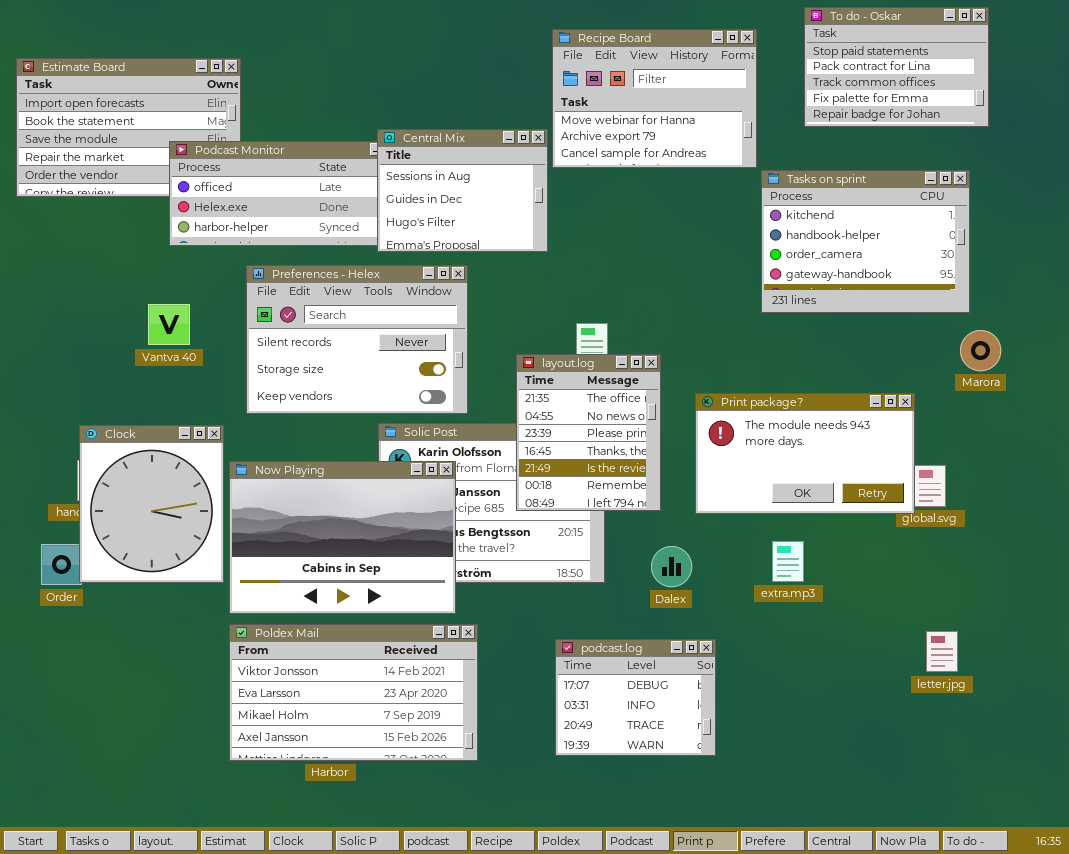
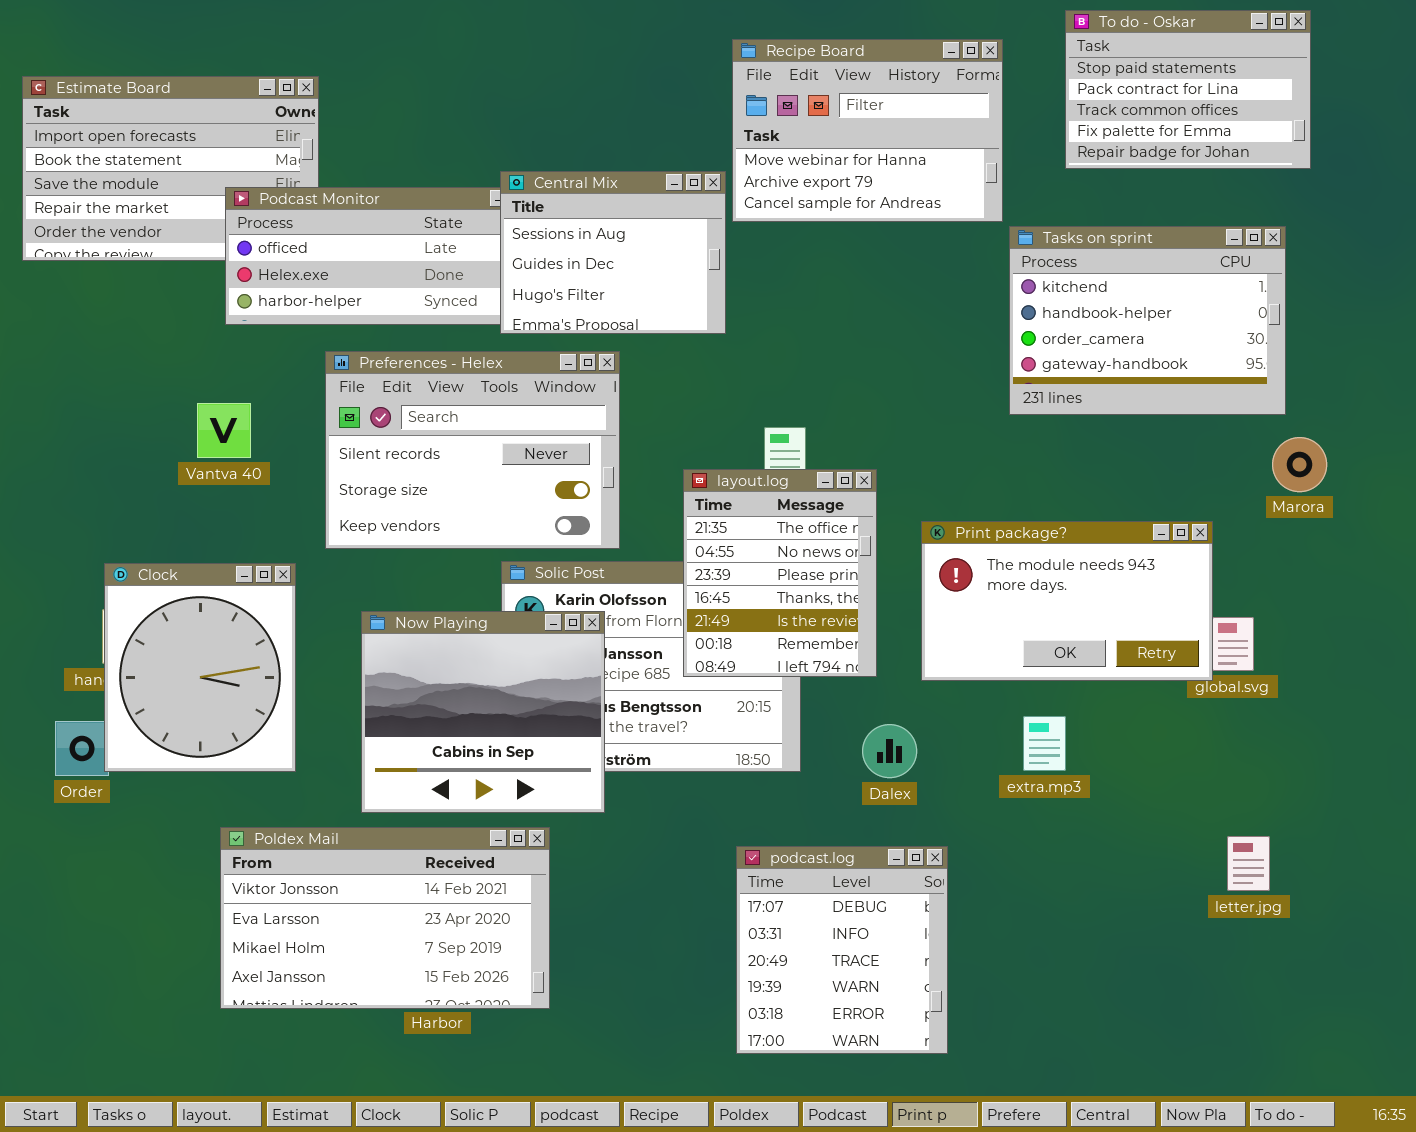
Now Playing: [229,461,456,614] -> [361,611,605,813], resized
Poldex Mail: [229,624,478,761] -> [220,827,550,1009], moved
podcast.log: [555,639,716,756] -> [736,846,948,1054], resized

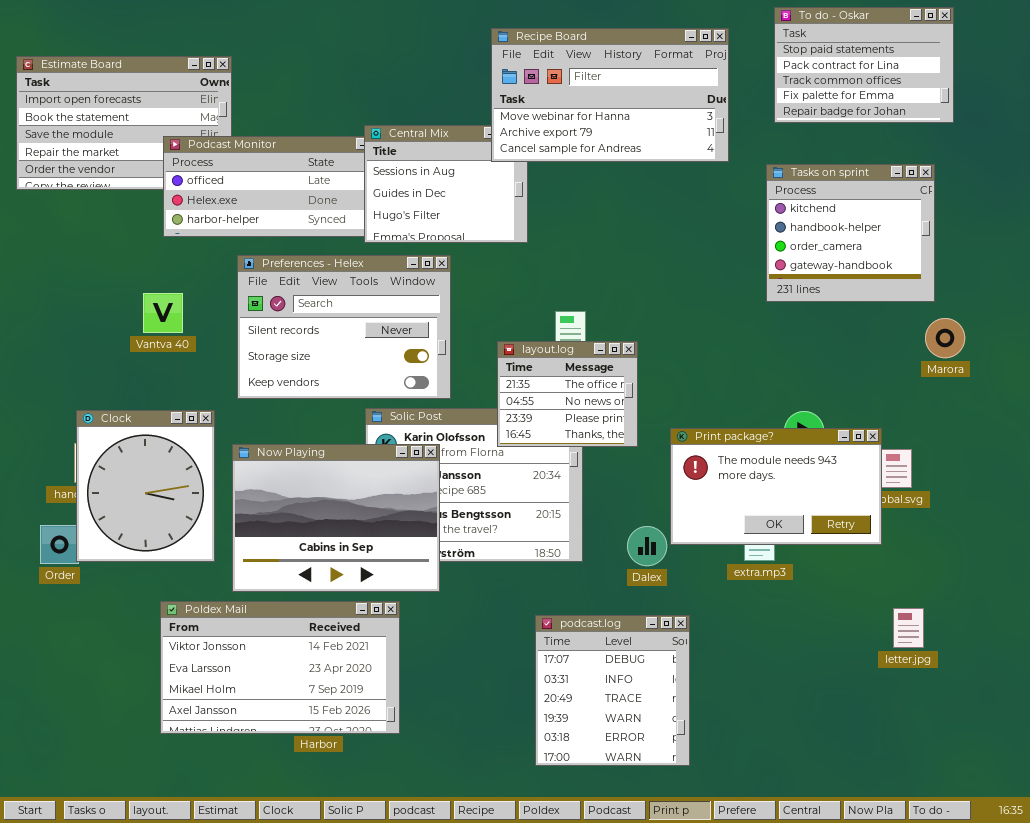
Recipe Board: [732,39,1003,222] -> [491,28,729,162], resized
Tasks on sprint: [1009,226,1286,415] -> [766,164,935,302], resized
layout.log: [683,469,877,677] -> [497,341,638,447], resized
Print package?: [921,521,1213,681] -> [670,428,882,545], moved
Now Playing: [361,611,605,813] -> [232,444,440,592], resized

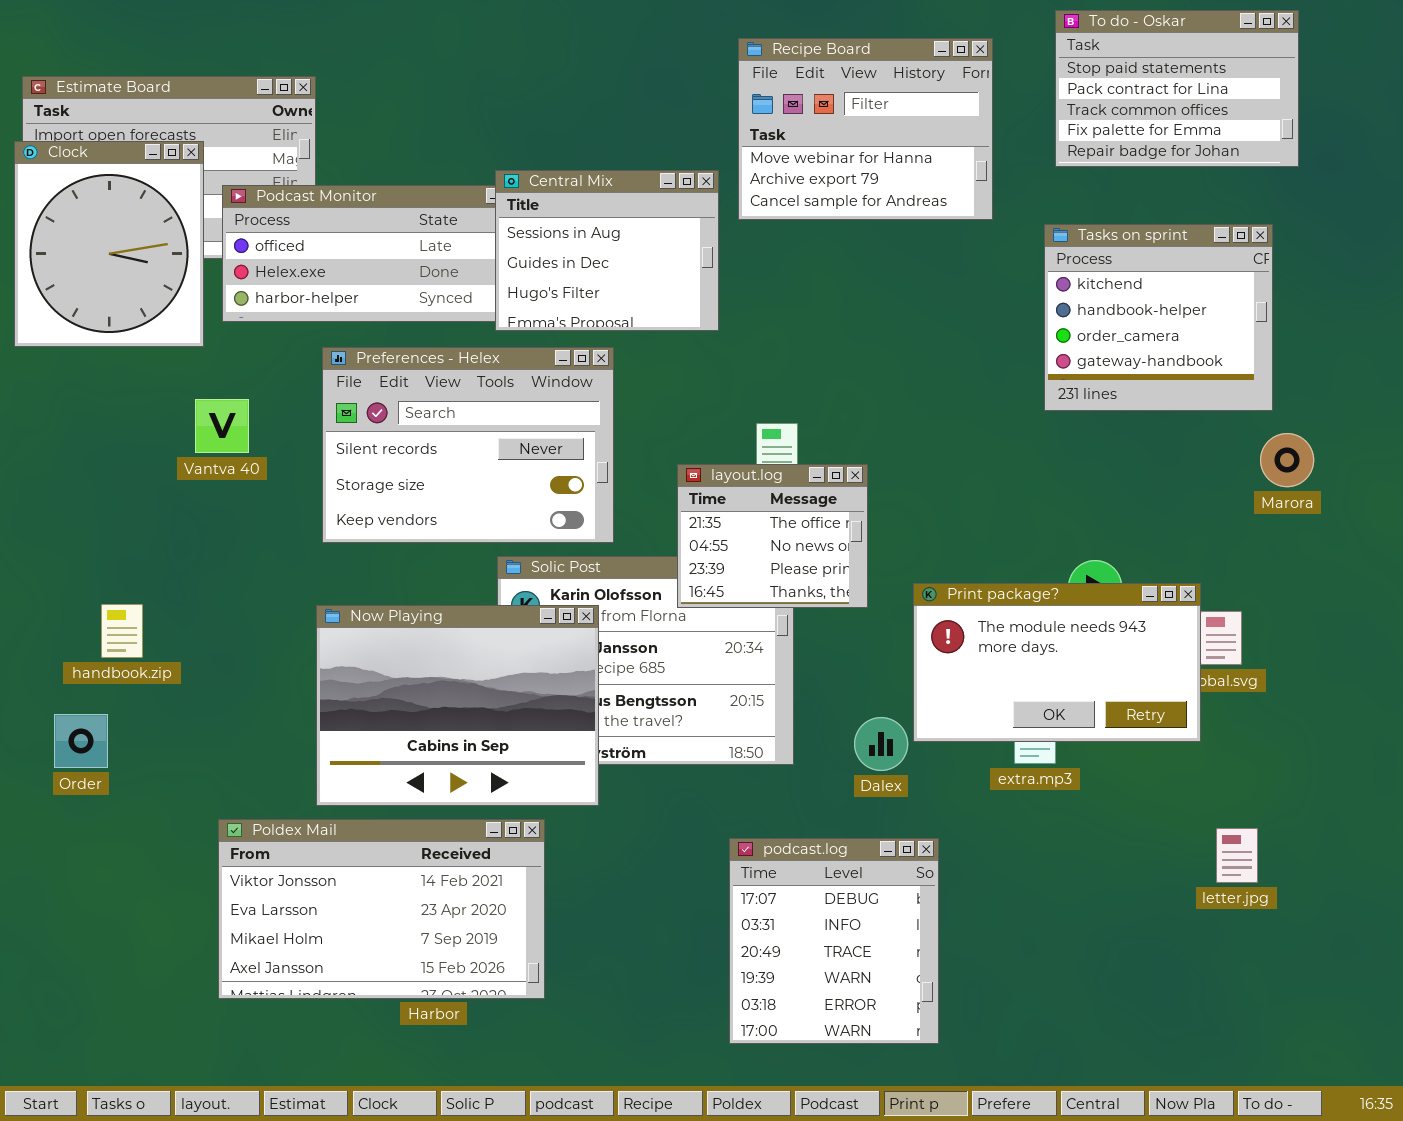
Recipe Board: [491,28,729,162] -> [738,38,993,220], resized
Clock: [76,410,215,562] -> [14,141,204,347], moved

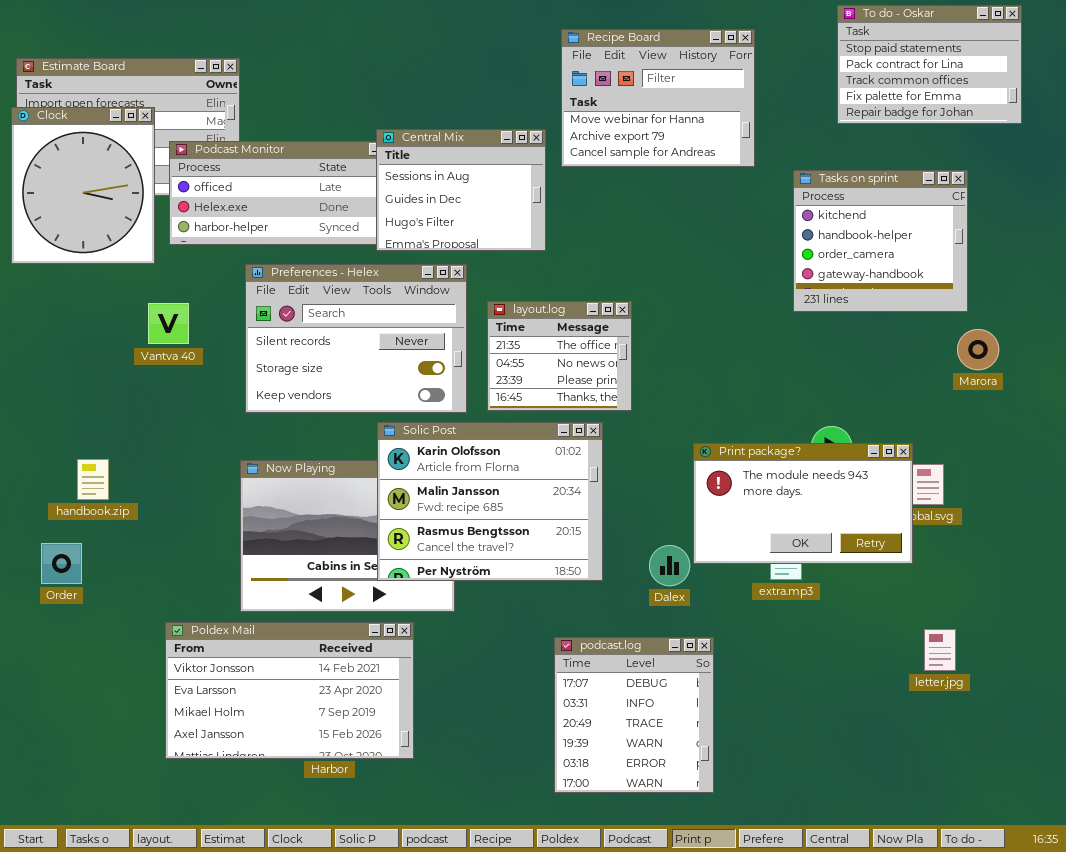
To do - Oskar: [1055,10,1299,167] -> [837,5,1022,124], moved
layout.log: [677,464,868,608] -> [487,301,632,411], moved
Solic Post: [497,556,794,765] -> [377,422,603,581], raised

